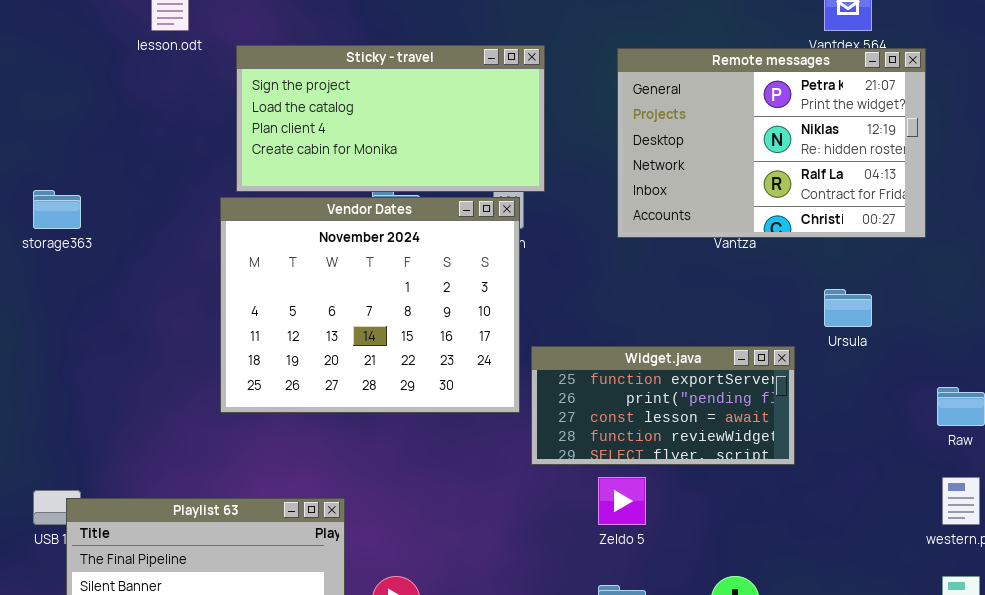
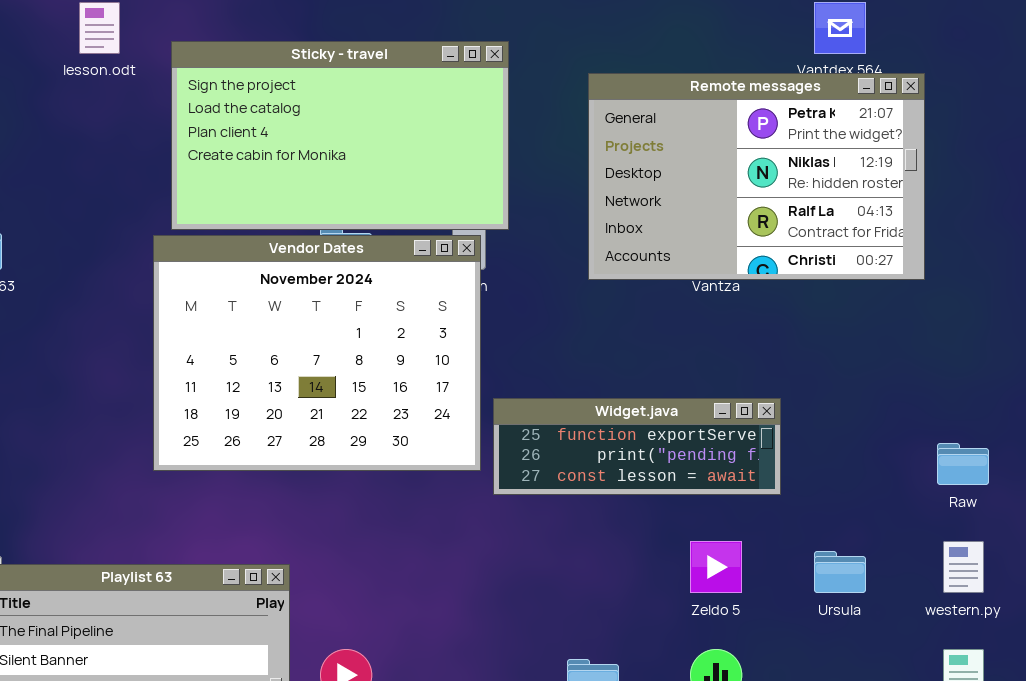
Sticky - travel: [236,45,545,192] -> [171,41,509,230], resized
Ursula: [824,289,872,327] -> [814,551,866,593], moved
Widget.java: [531,346,795,465] -> [493,398,781,495], resized
Zeldo 5: [598,477,646,525] -> [690,541,742,593], moved

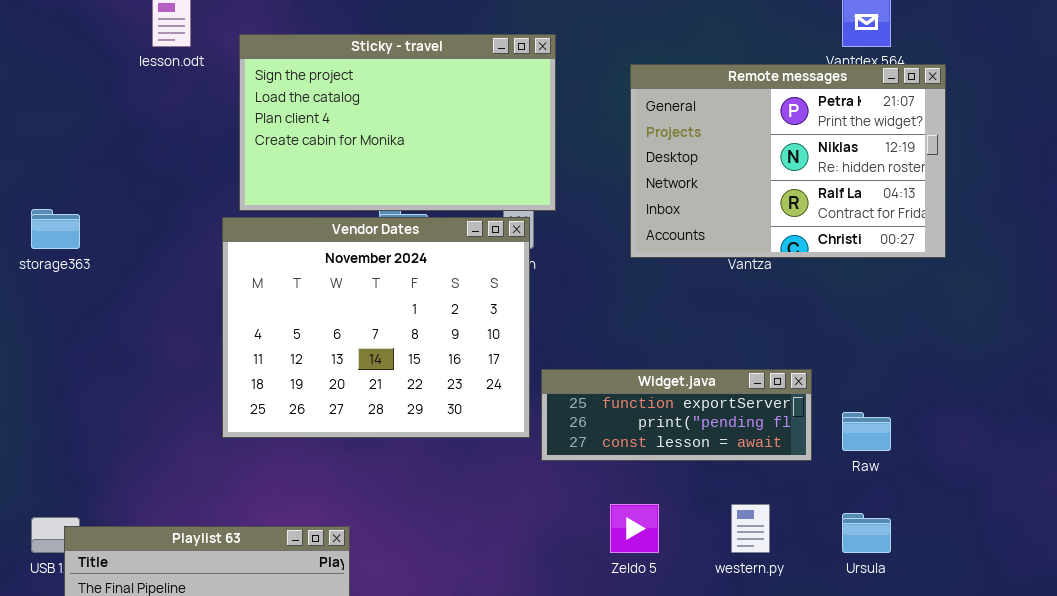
Raw: [937,443,989,485] -> [842,412,891,451], moved
Zeldo 5: [690,541,742,593] -> [610,504,659,553], moved
western.py: [943,541,984,593] -> [731,504,770,553], moved

